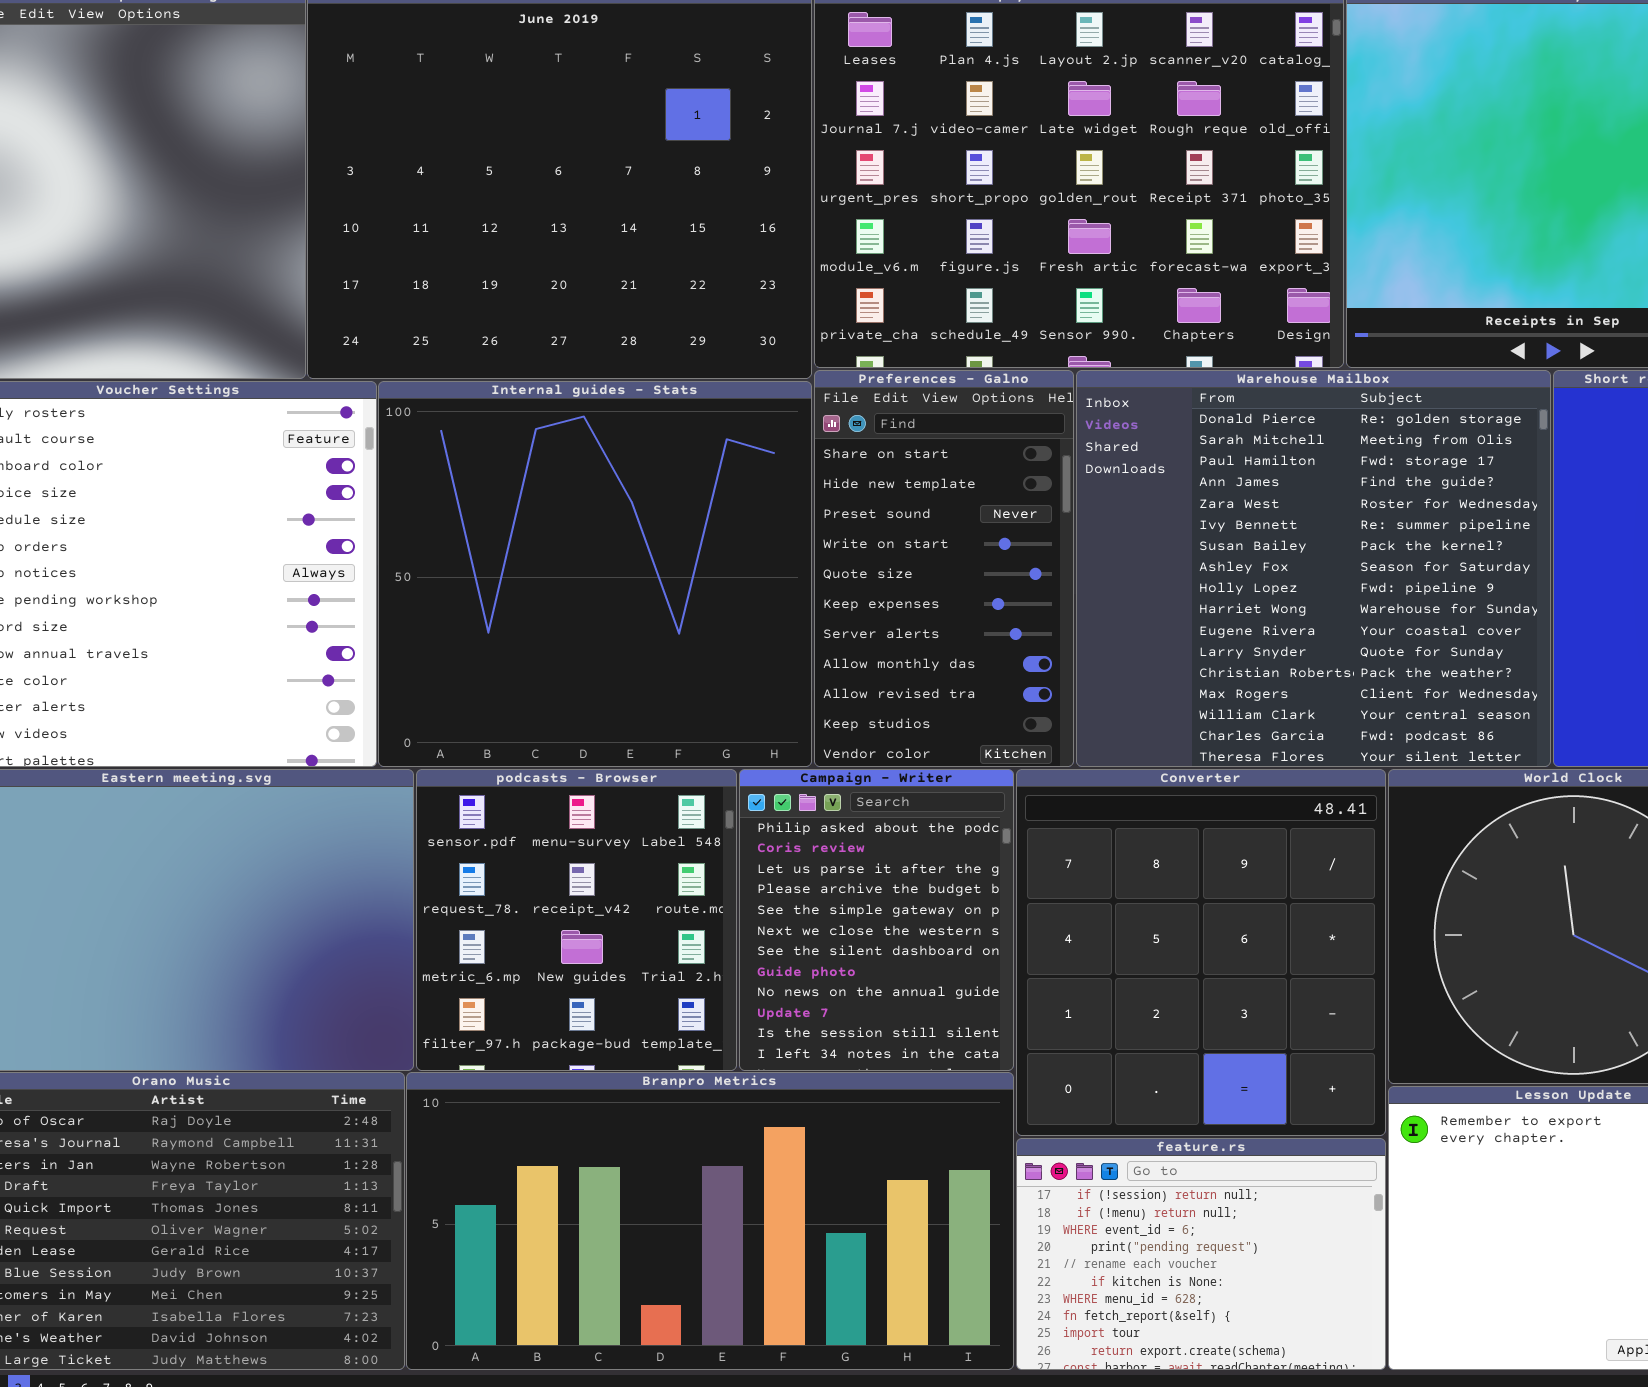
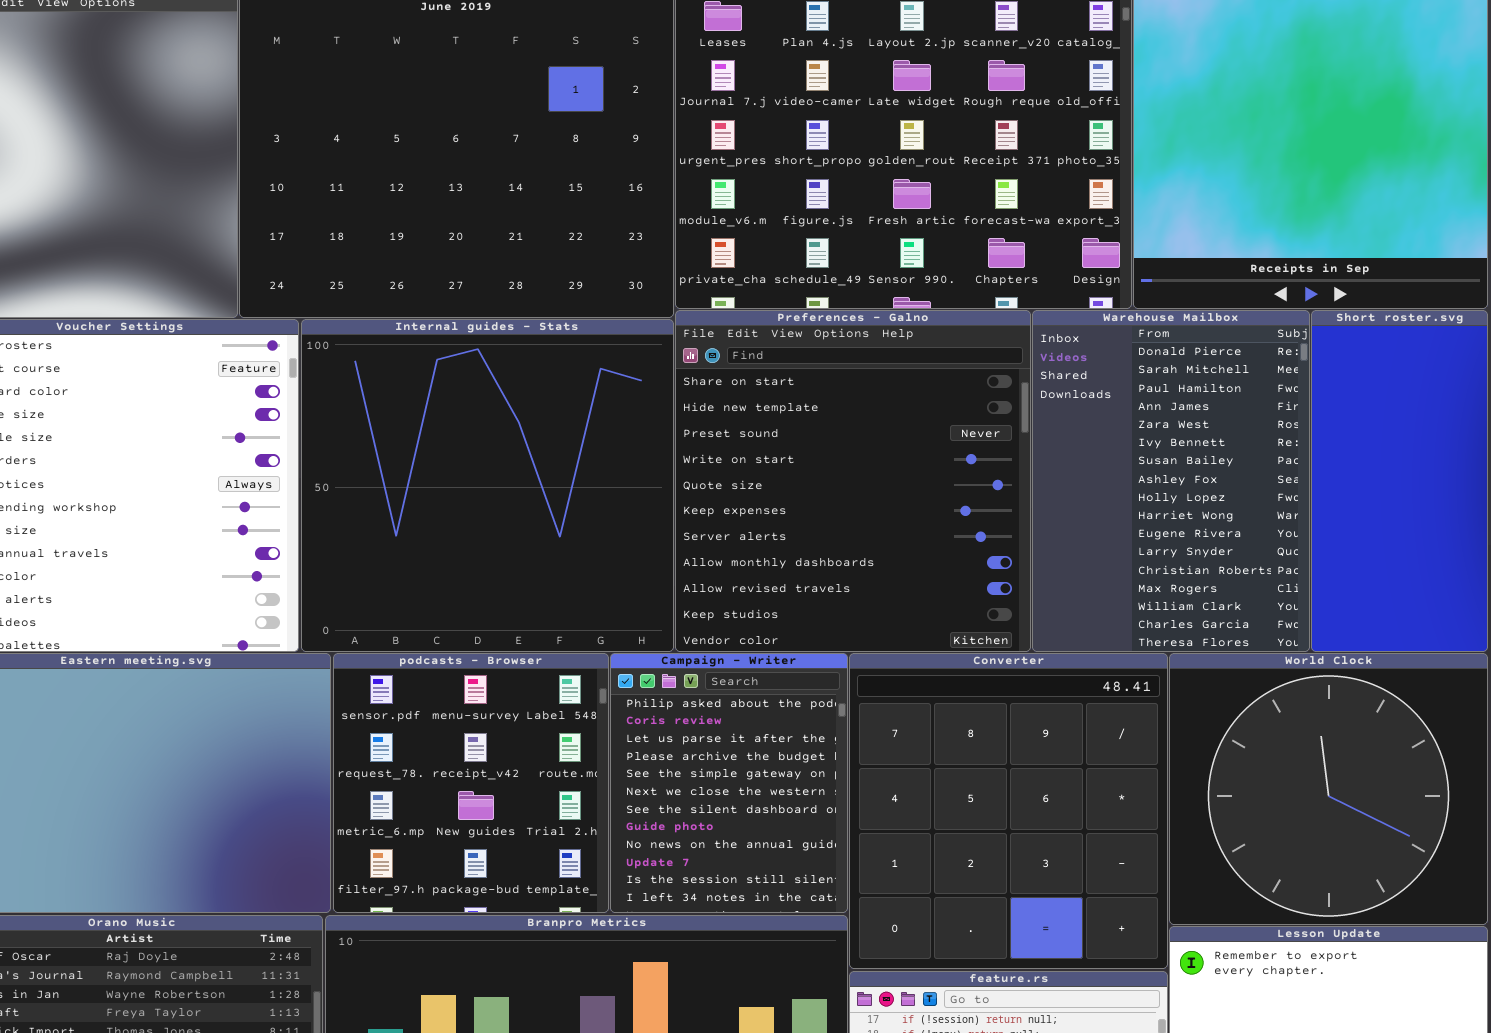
Preferences - Galno: [814,370,1074,767] -> [675,310,1031,652], resized
Warehouse Mailbox: [1076,370,1551,767] -> [1032,310,1310,652], resized

